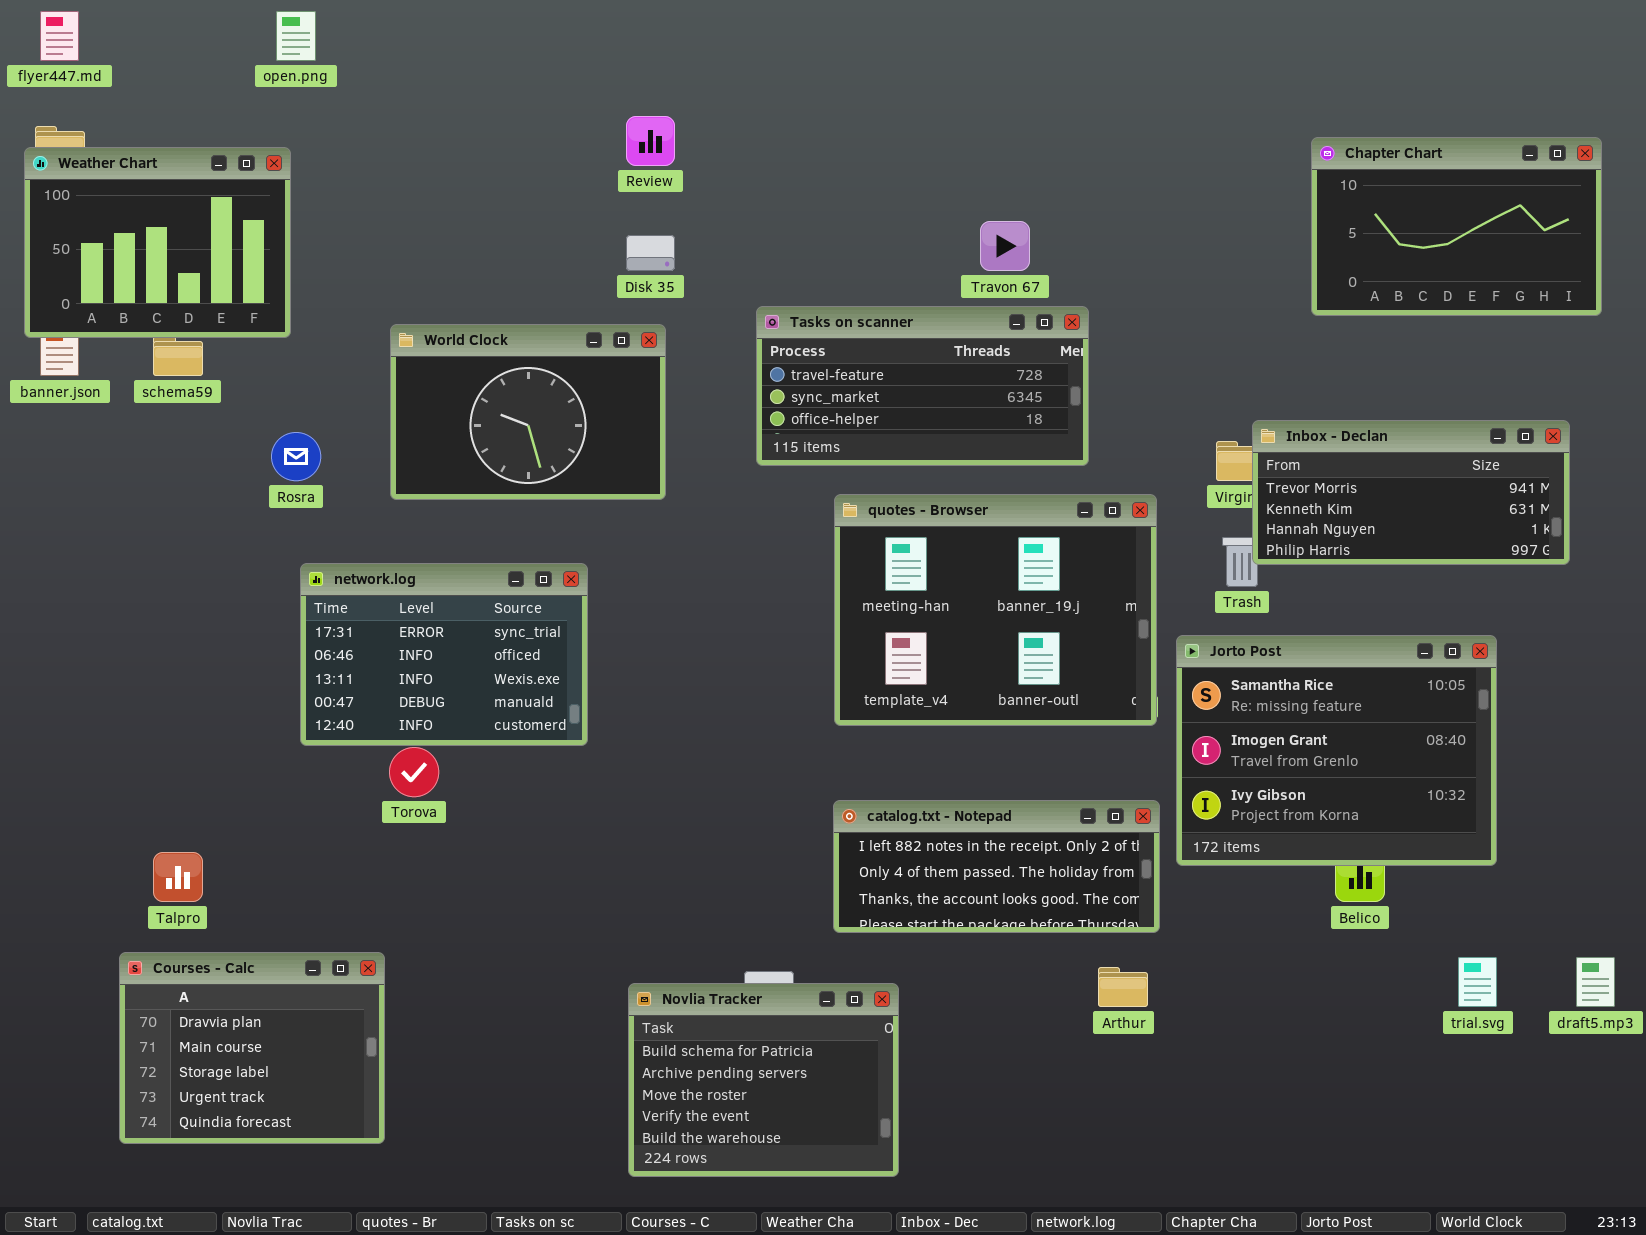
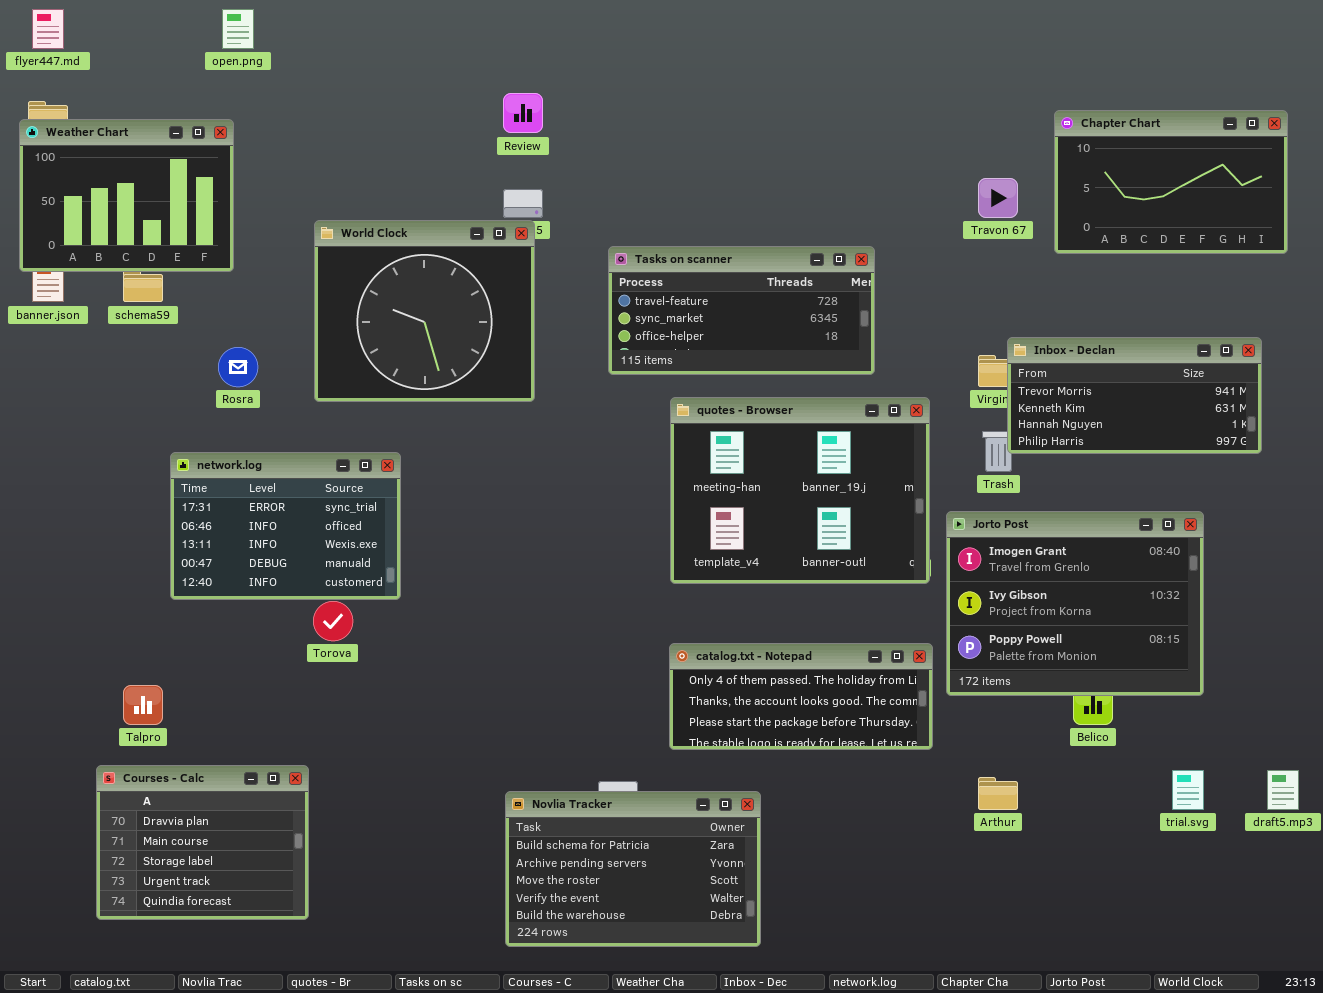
Travon 67: [980,221,1030,271] -> [978,178,1018,218], moved
World Clock: [390,324,666,500] -> [314,220,535,402], resized
network.log: [300,563,588,746] -> [170,452,401,600], moved
Jorto Post: [1176,635,1497,866] -> [946,511,1204,696], scrolled down 1 row
catalog.txt - Notepad: [833,800,1160,933] -> [669,643,933,750], scrolled down 1 row
Arthur: [1098,967,1148,1007] -> [978,777,1018,810], moved
Novlia Tracker: [628,983,899,1177] -> [505,791,761,947], resized

